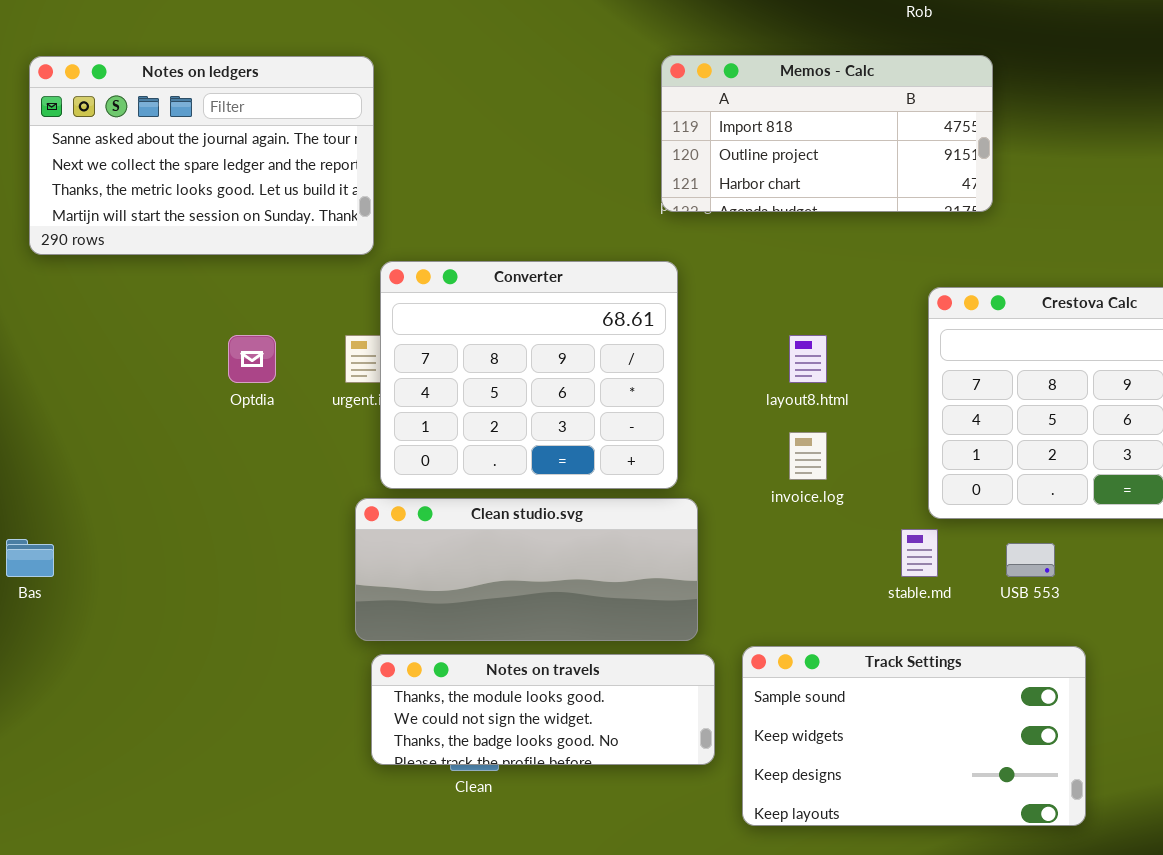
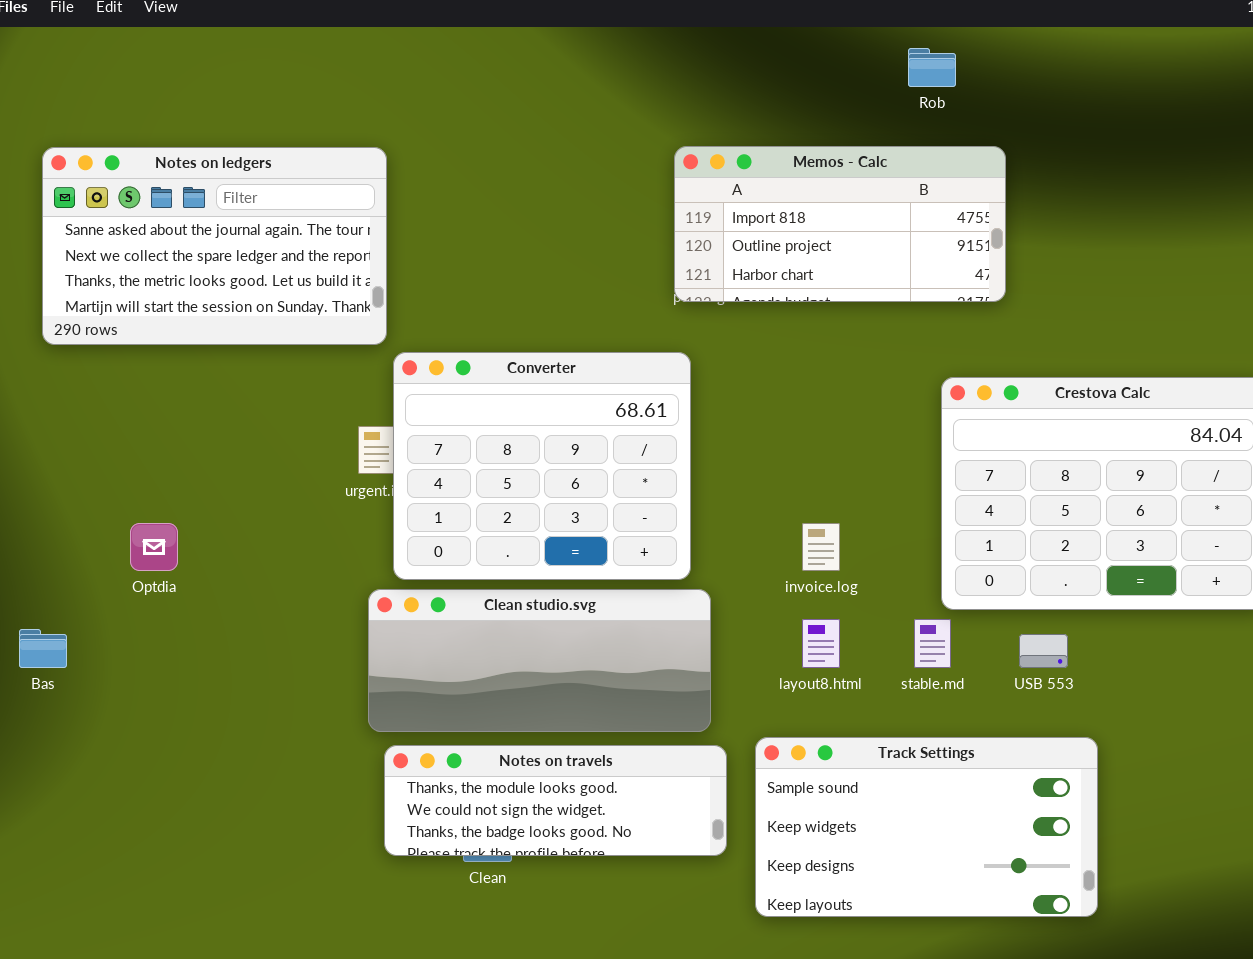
Optdia: [228,335,276,383] -> [130,523,178,571], moved
layout8.html: [789,335,827,383] -> [802,619,840,668], moved

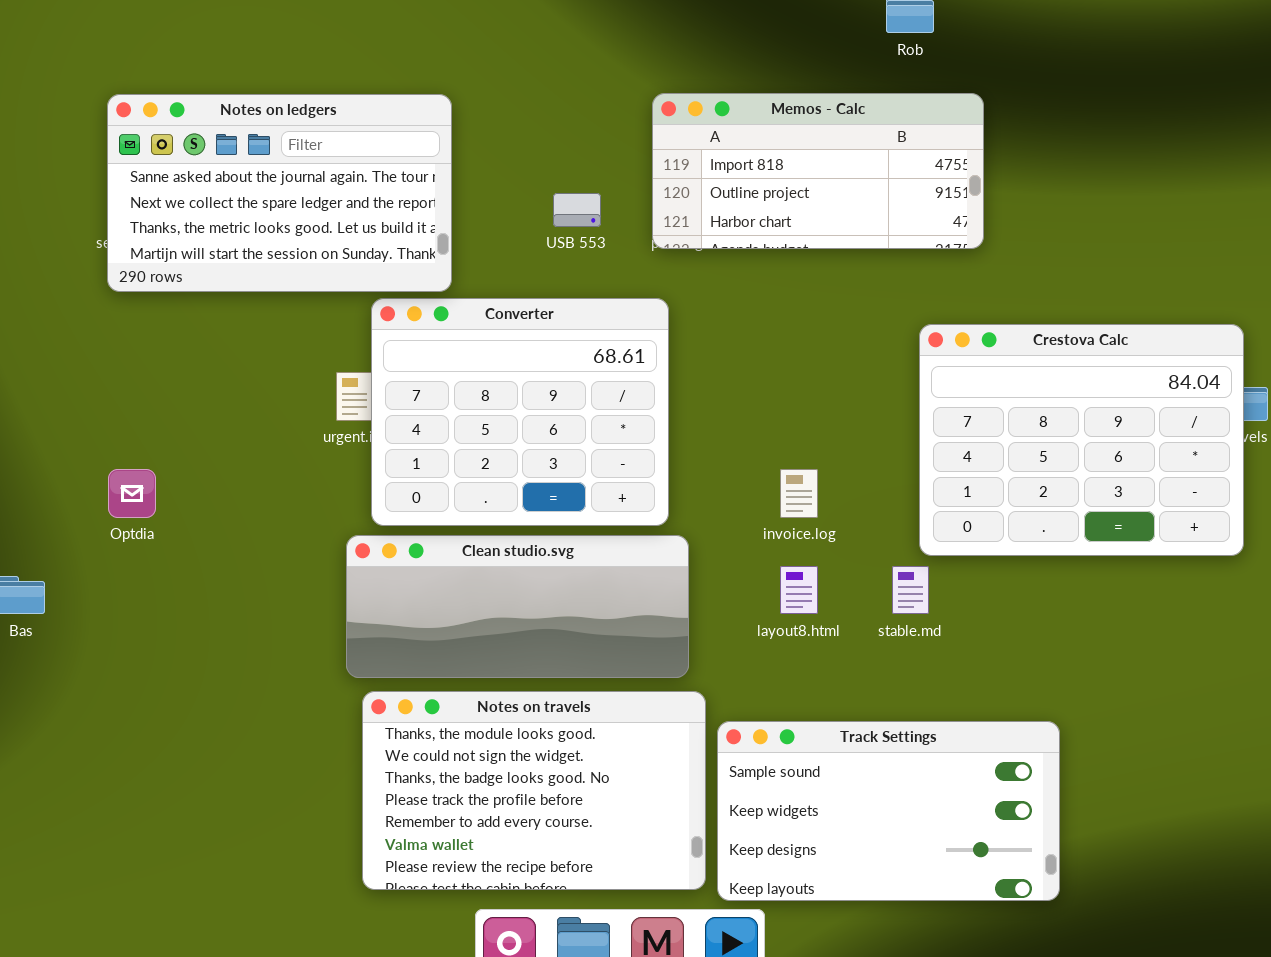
Notes on ledgers: [42,147,387,345] -> [107,94,452,292], moved
USB 553: [1019,634,1068,668] -> [553,193,601,227], moved
Track Settings: [755,737,1098,917] -> [717,721,1060,901], moved
Notes on travels: [384,745,727,856] -> [362,691,706,890], resized

